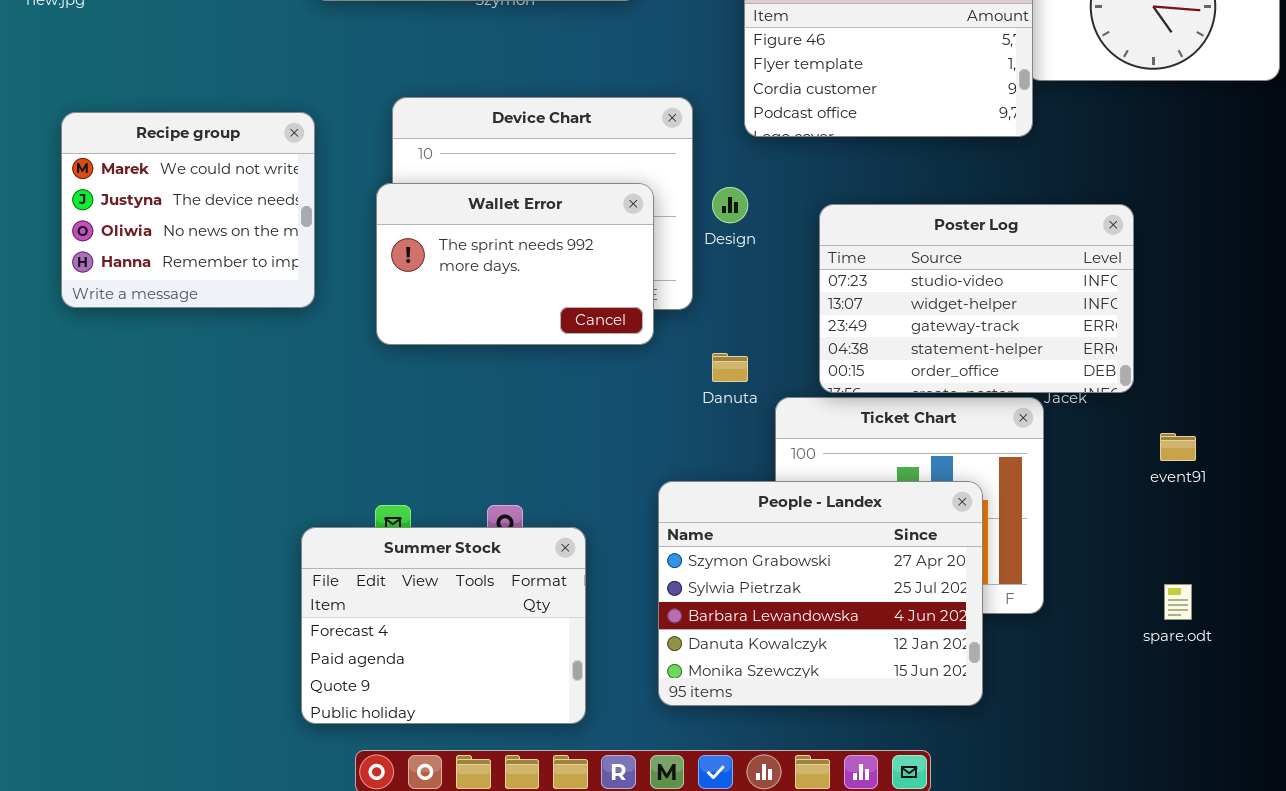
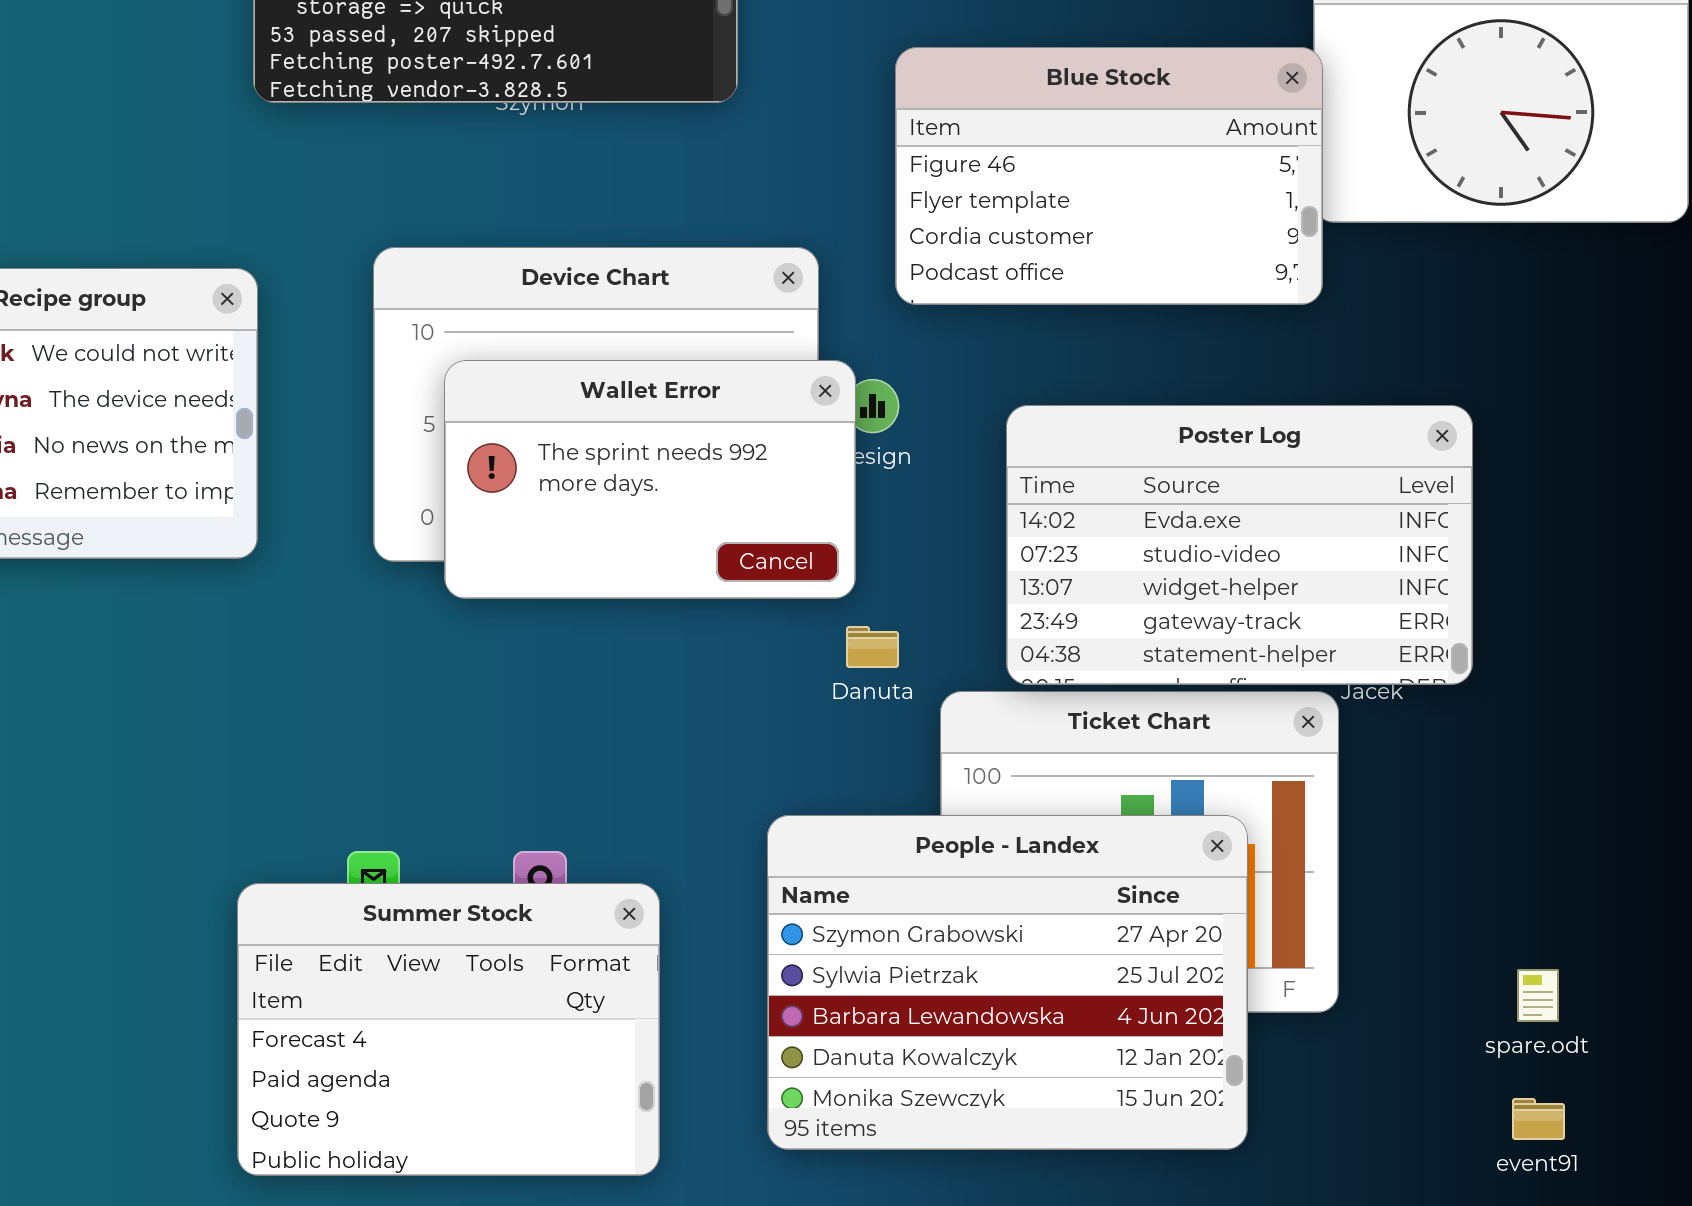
Wallet Error: [376,183,654,345] -> [444,360,856,599], moved
Poster Log: [819,204,1134,393] -> [1006,405,1473,685], scrolled up 1 row
event91: [1160,433,1196,461] -> [1512,1098,1565,1140], moved

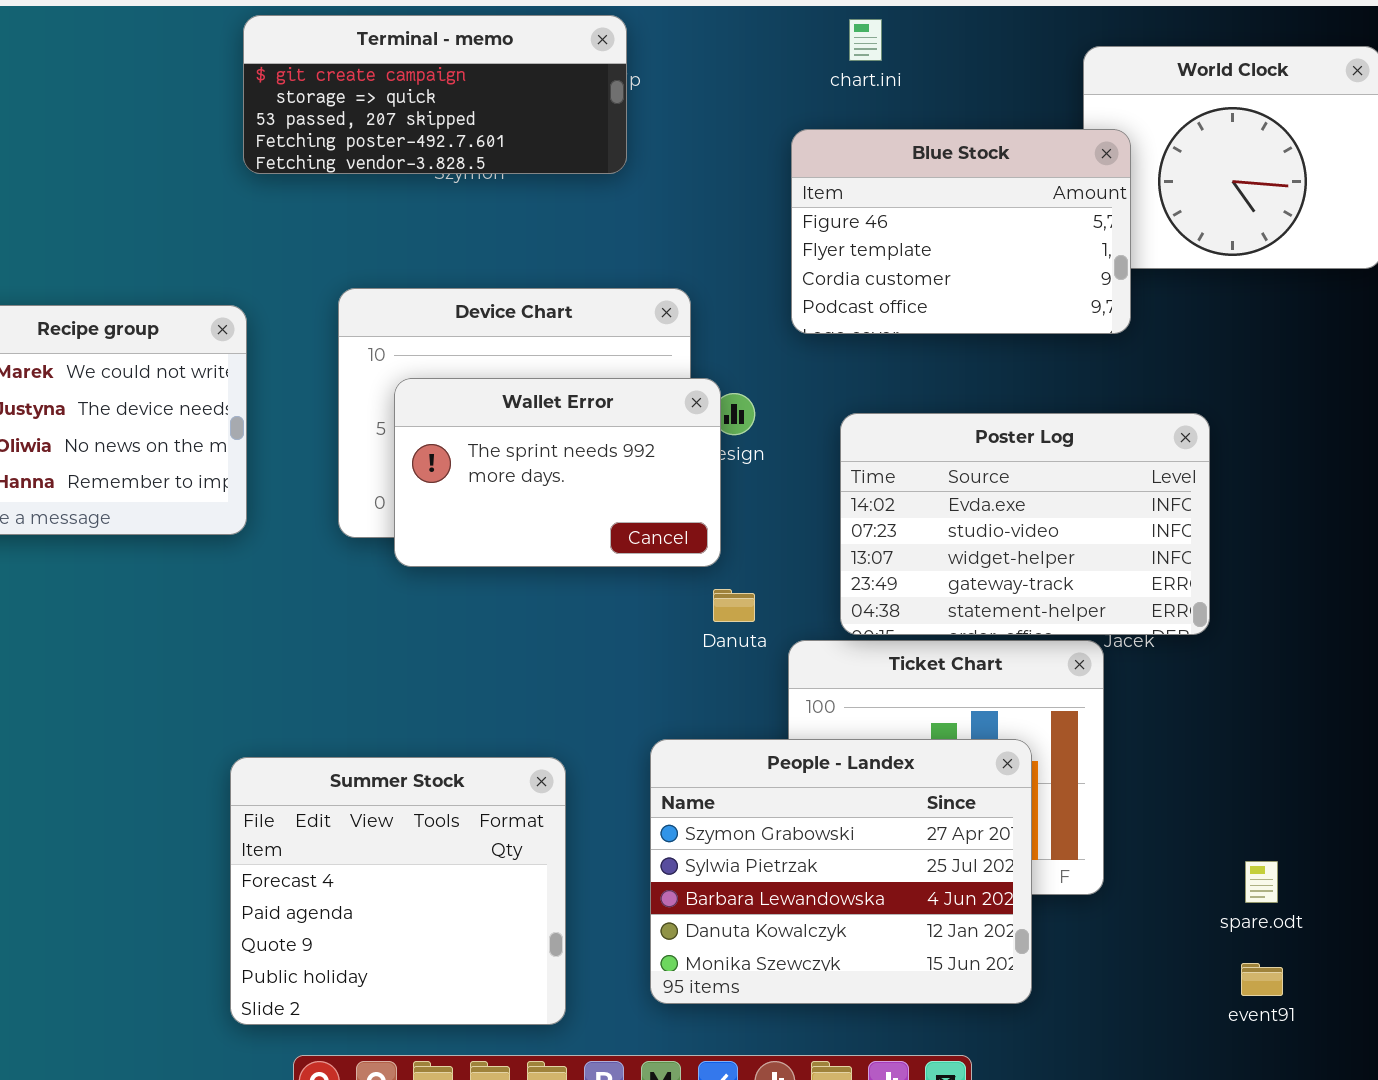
Blue Stock: [895,47,1323,305] -> [791,129,1131,334], moved
Summer Stock: [237,883,660,1176] -> [230,757,566,1025], resized

